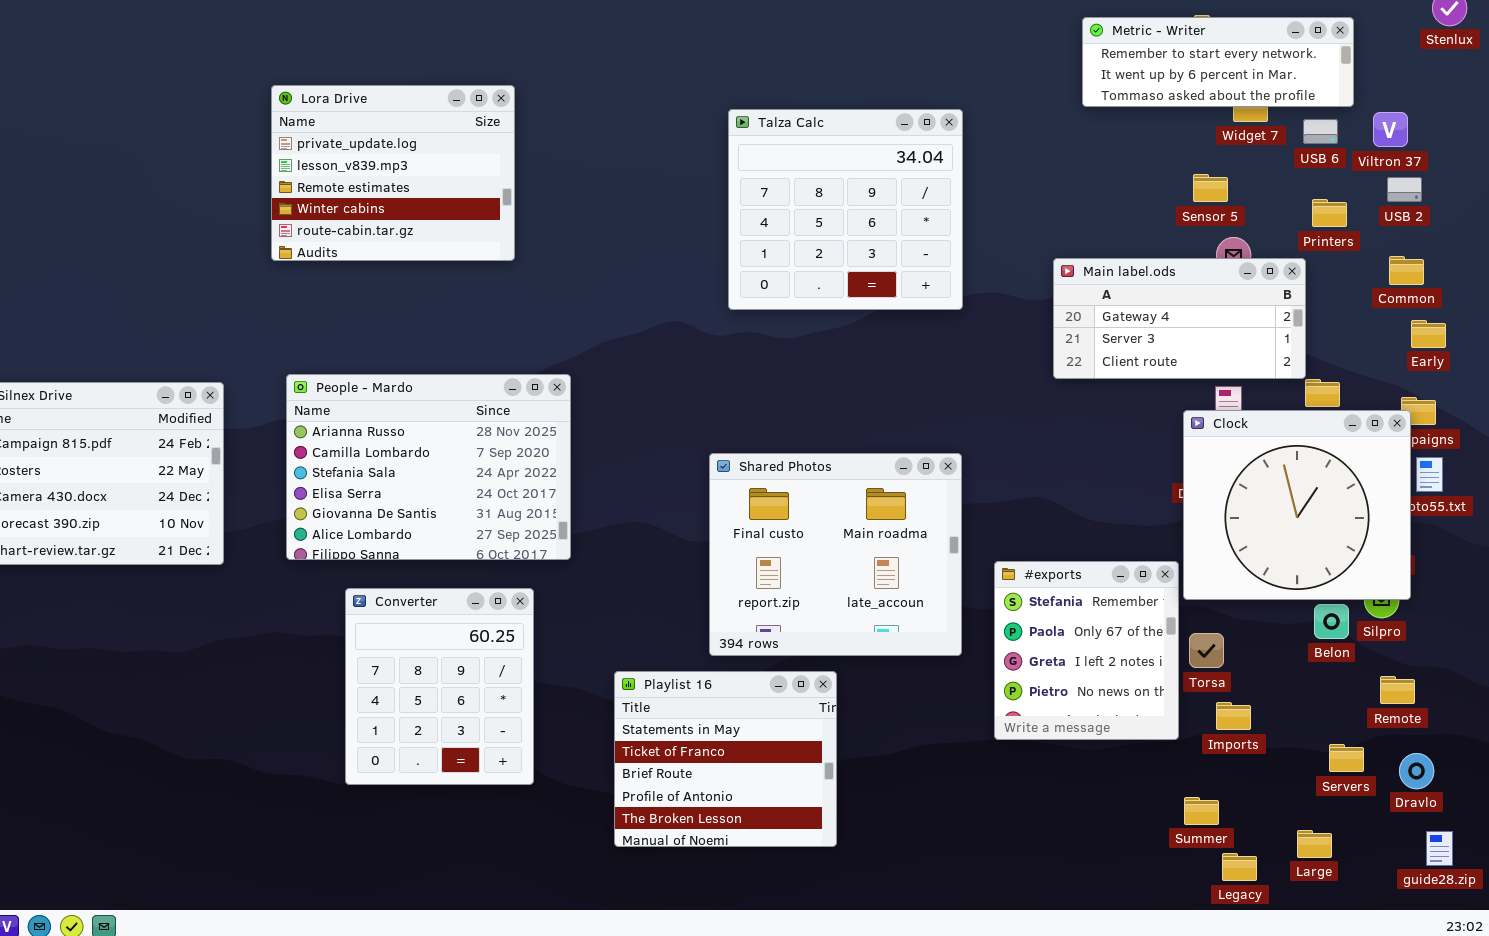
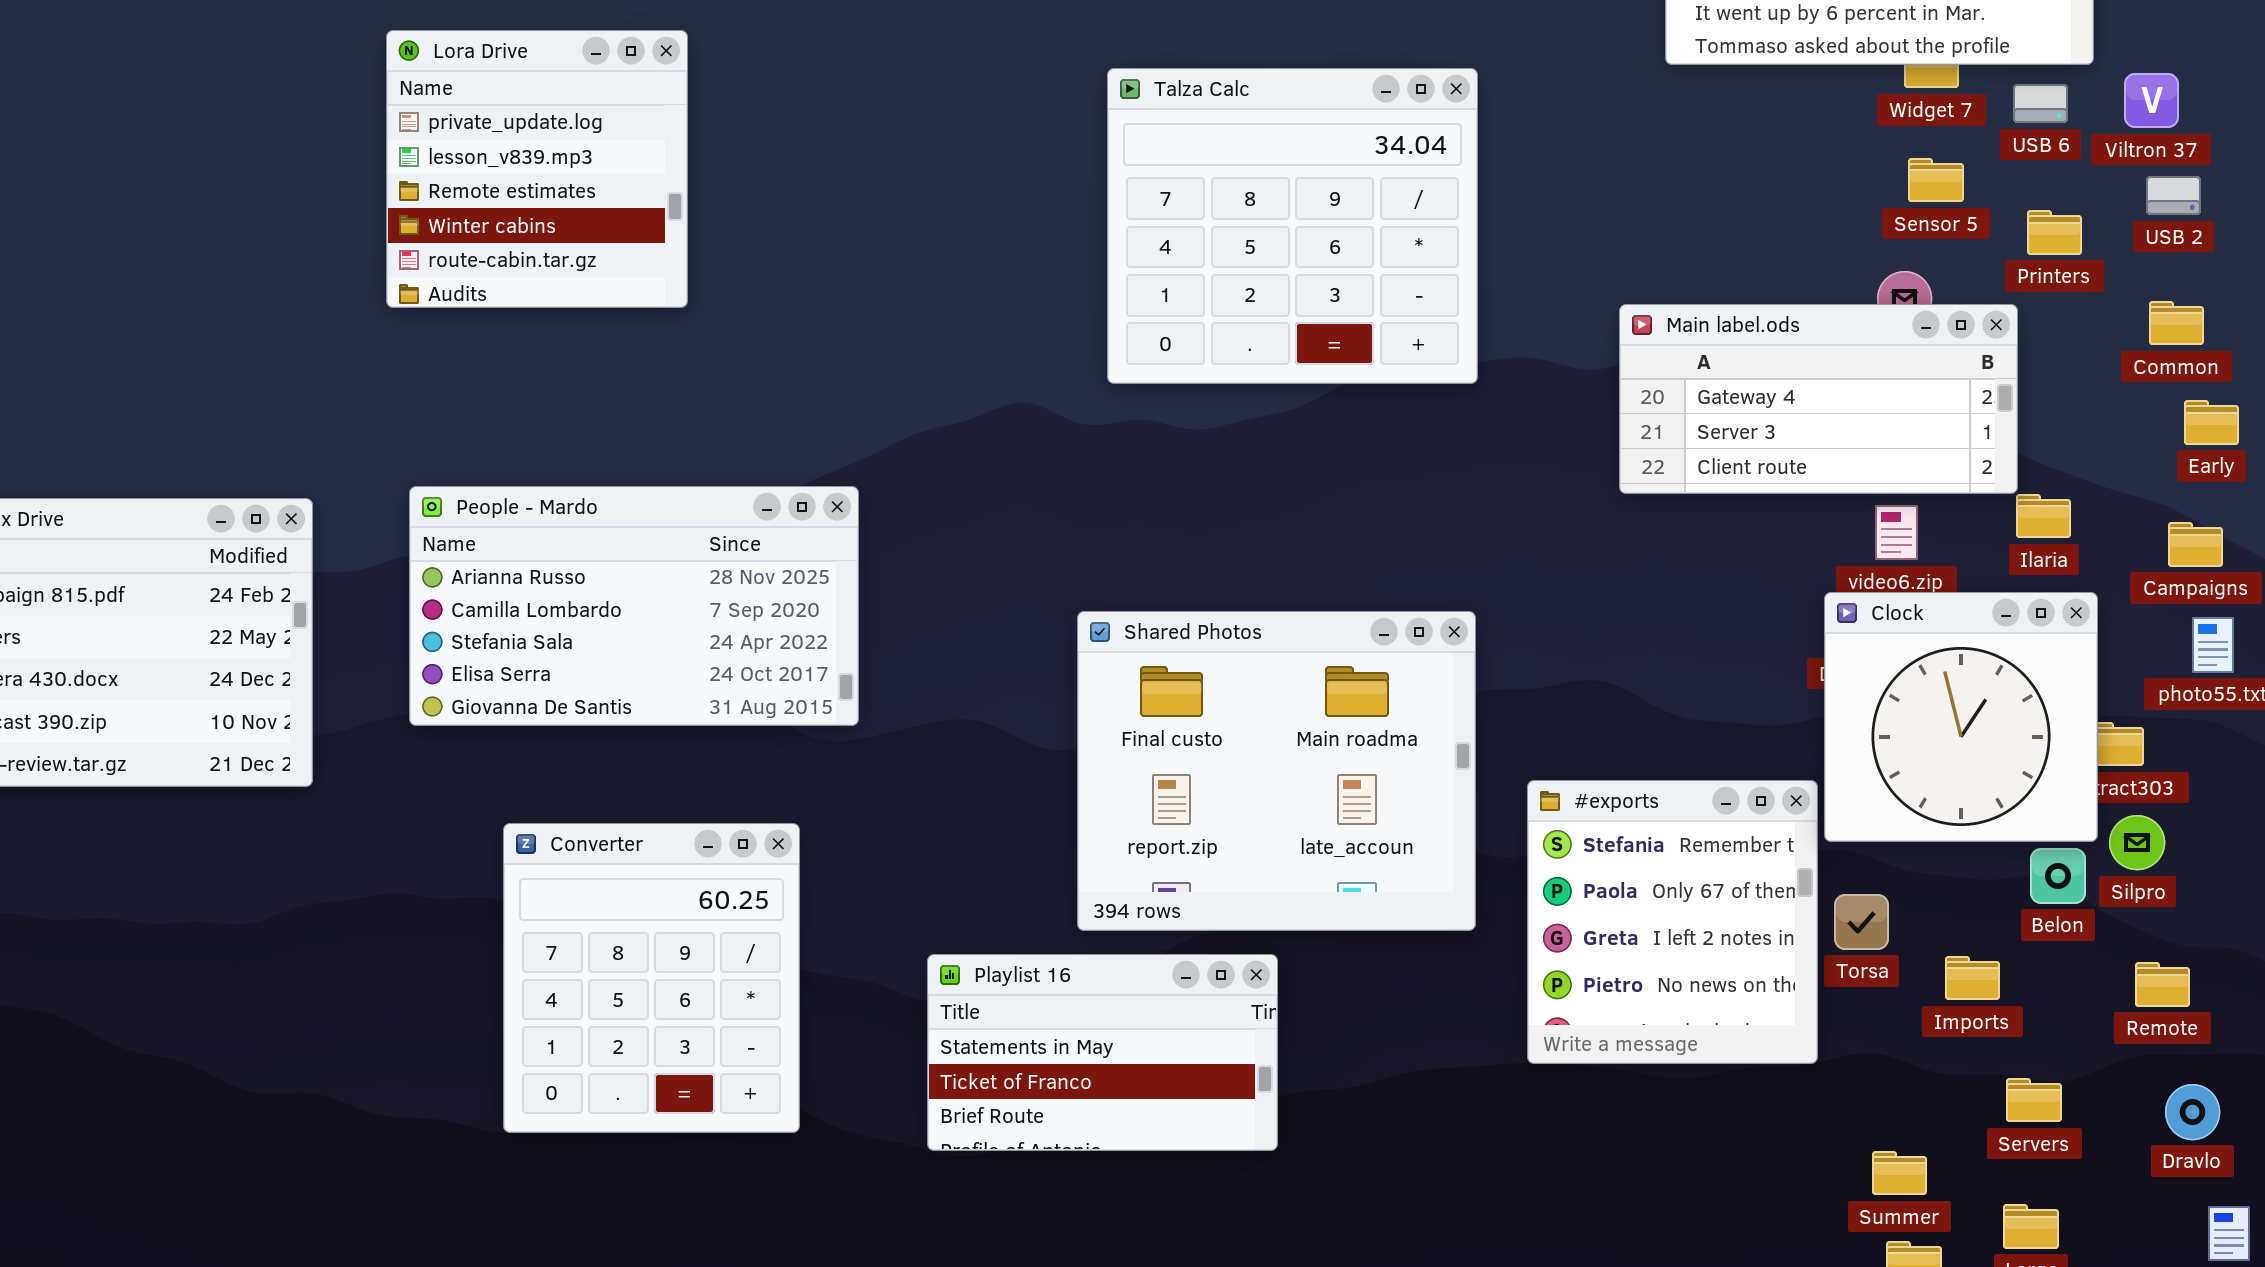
Lora Drive: [271,85,515,261] -> [386,30,688,308], resized
Sensor 5: [1193,174,1228,202] -> [1908,158,1964,202], moved
People - Mardo: [286,374,571,560] -> [409,486,859,726], resized
Clock: [1183,410,1411,600] -> [1824,592,2098,842], resized
Playlist 16: [614,671,837,847] -> [927,954,1278,1151], resized
Imports: [1216,702,1251,730] -> [1945,956,2000,1000], moved
Servers: [1329,744,1364,772] -> [2006,1078,2062,1122], moved
Summer: [1184,797,1219,825] -> [1872,1151,1927,1195], moved

